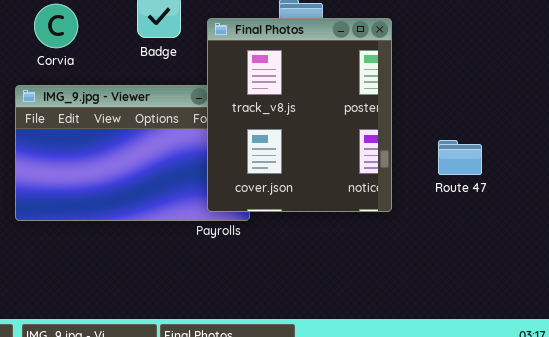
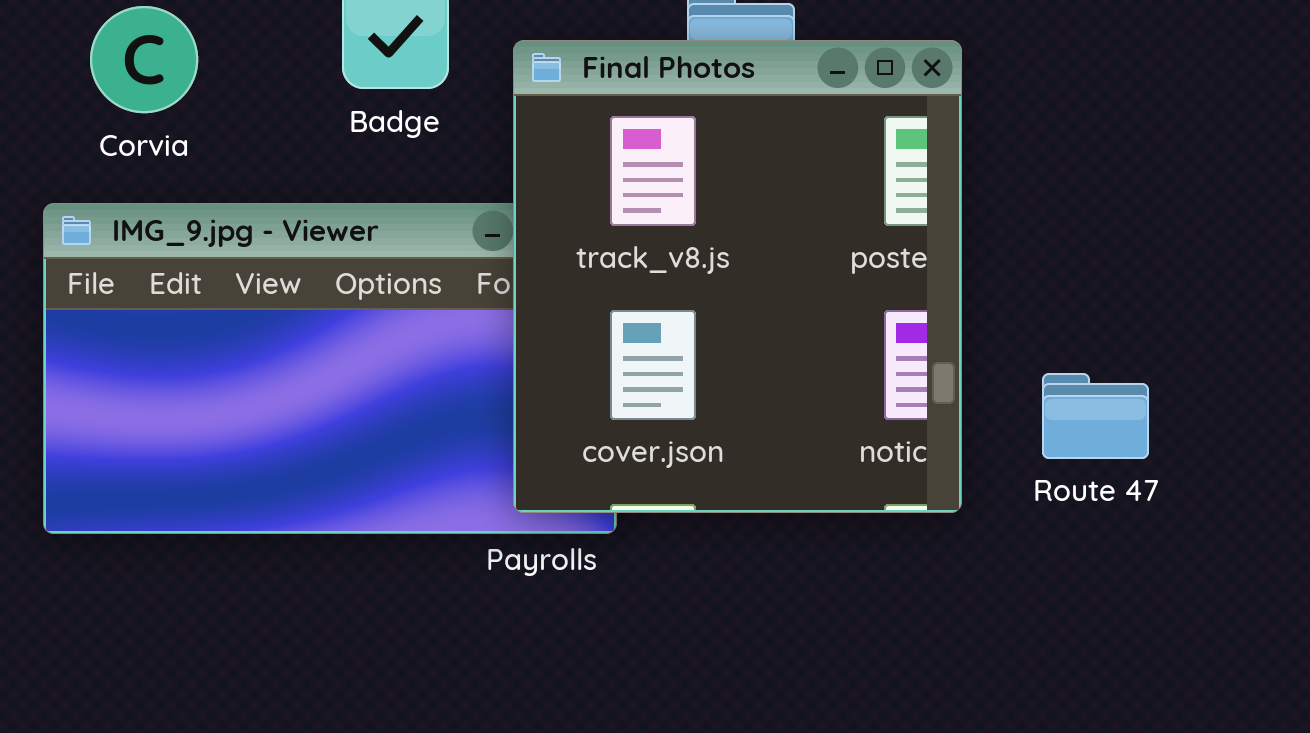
Route 47: [438,140,482,175] -> [1042,373,1149,459], moved

